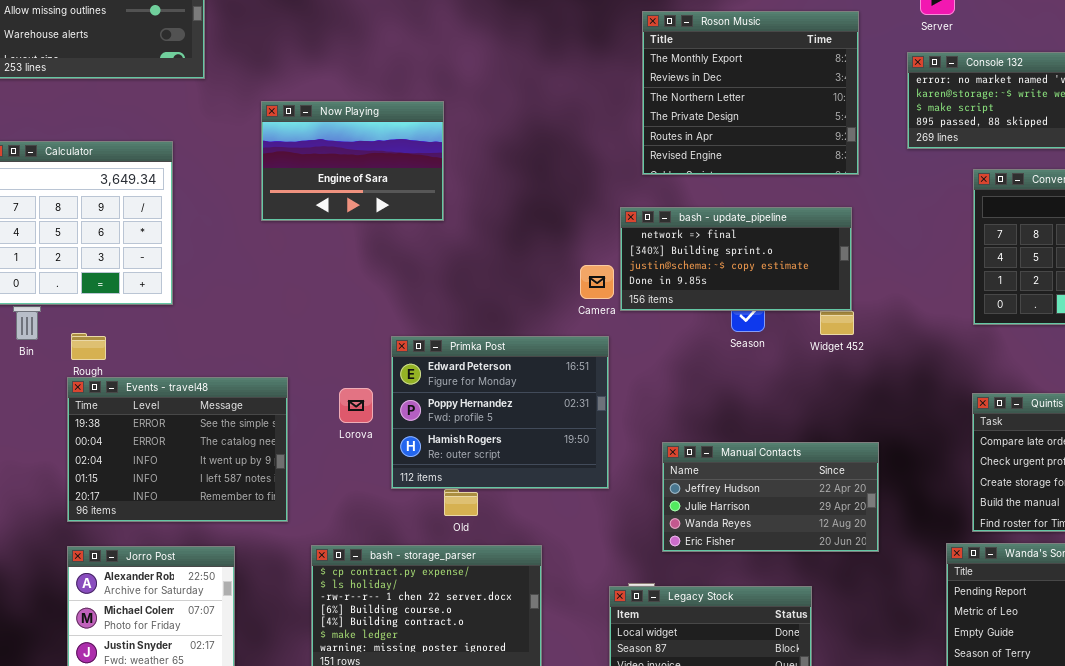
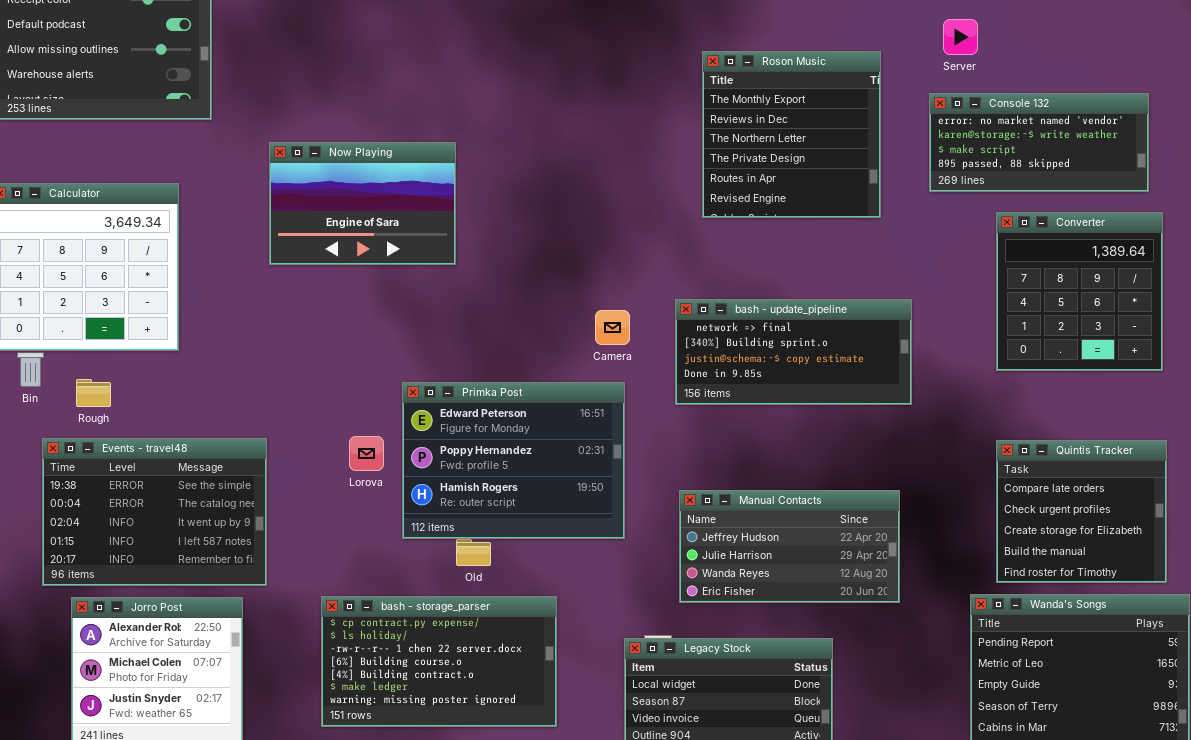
Roson Music: [642,11,859,175] -> [702,51,881,218], resized
bash - update_pipeline: [620,207,852,311] -> [675,299,912,405], moved
Events - travel48: [67,377,288,522] -> [42,438,267,586], moved

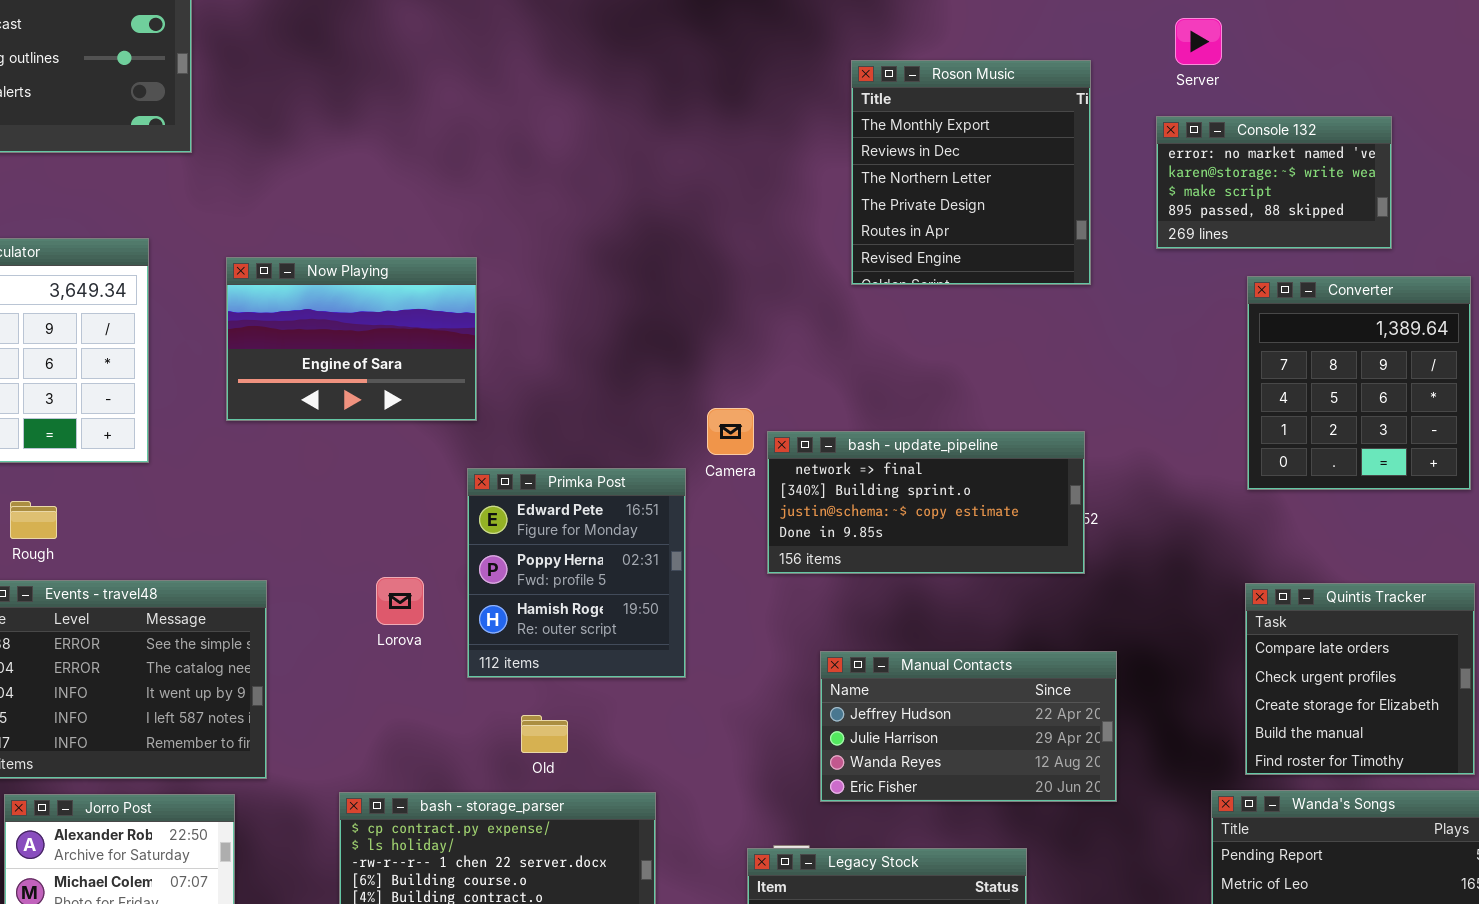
Console 132: [929,93,1149,192] -> [1156,116,1392,249], resized
Now Playing: [269,142,456,265] -> [226,257,477,421], moved
bash - update_pipeline: [675,299,912,405] -> [767,431,1085,574], moved
Primka Post: [402,382,625,539] -> [467,468,686,678], moved, resized

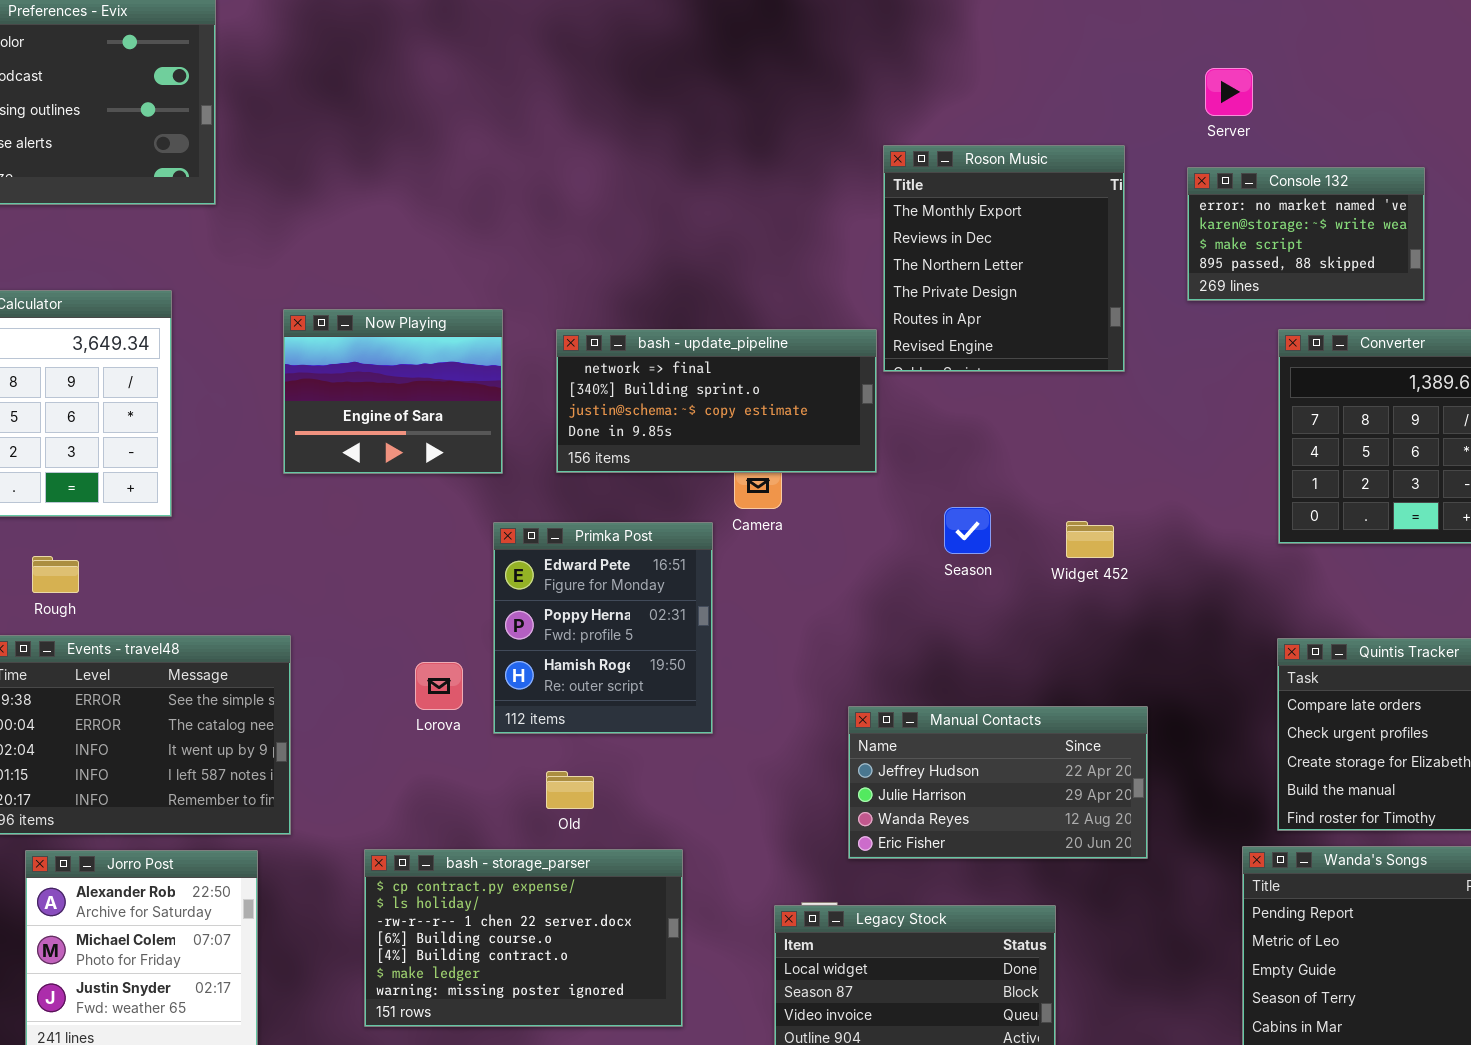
Roson Music: [851,60,1091,285] -> [883,145,1125,372], moved
Now Playing: [226,257,477,421] -> [283,309,503,474], resized
bash - update_pipeline: [767,431,1085,574] -> [556,329,877,473], moved
Lorova: [376,577,424,625] -> [415,662,463,710], moved

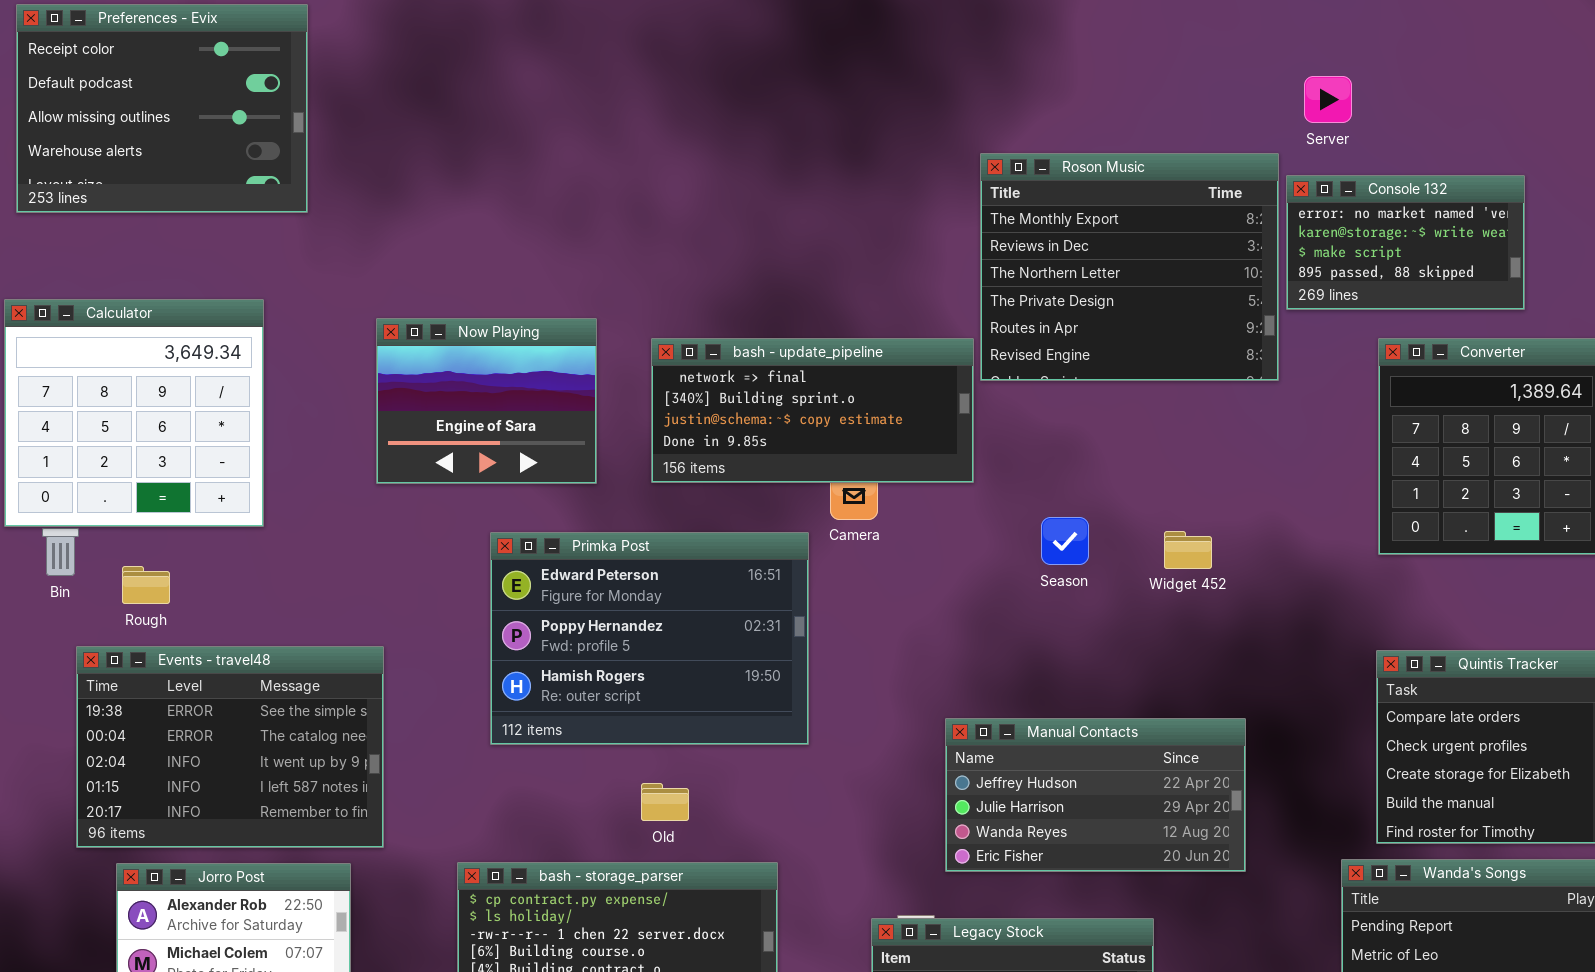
Roson Music: [883,145,1125,372] -> [980,153,1279,381], resized
Primka Post: [493,522,713,734] -> [490,532,809,745], resized

